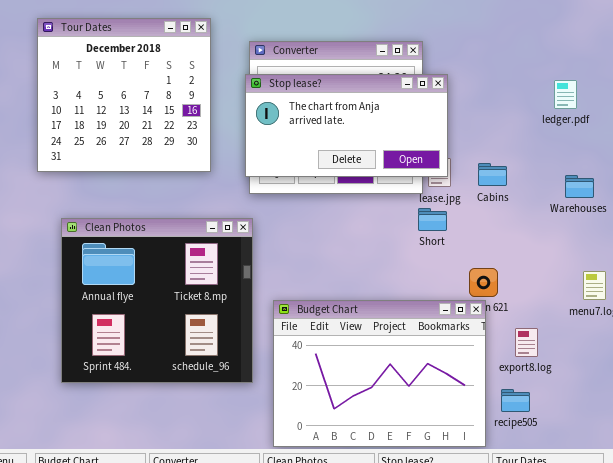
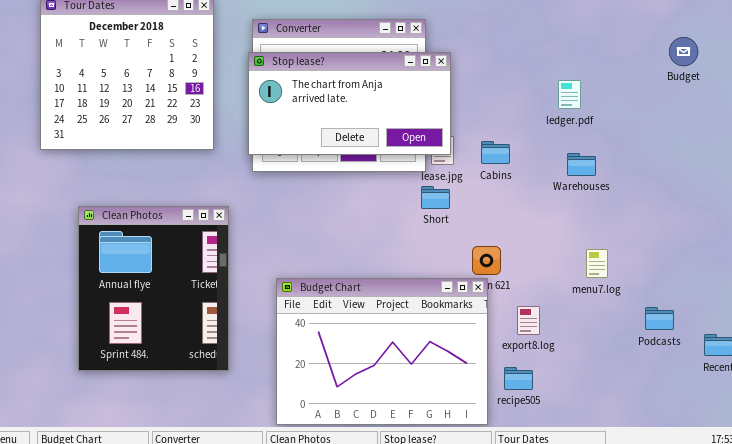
ledger.pdf: [554,80,577,109] -> [558,80,581,109], moved
Clean Photos: [61,218,253,383] -> [78,206,229,371], moved, resized

